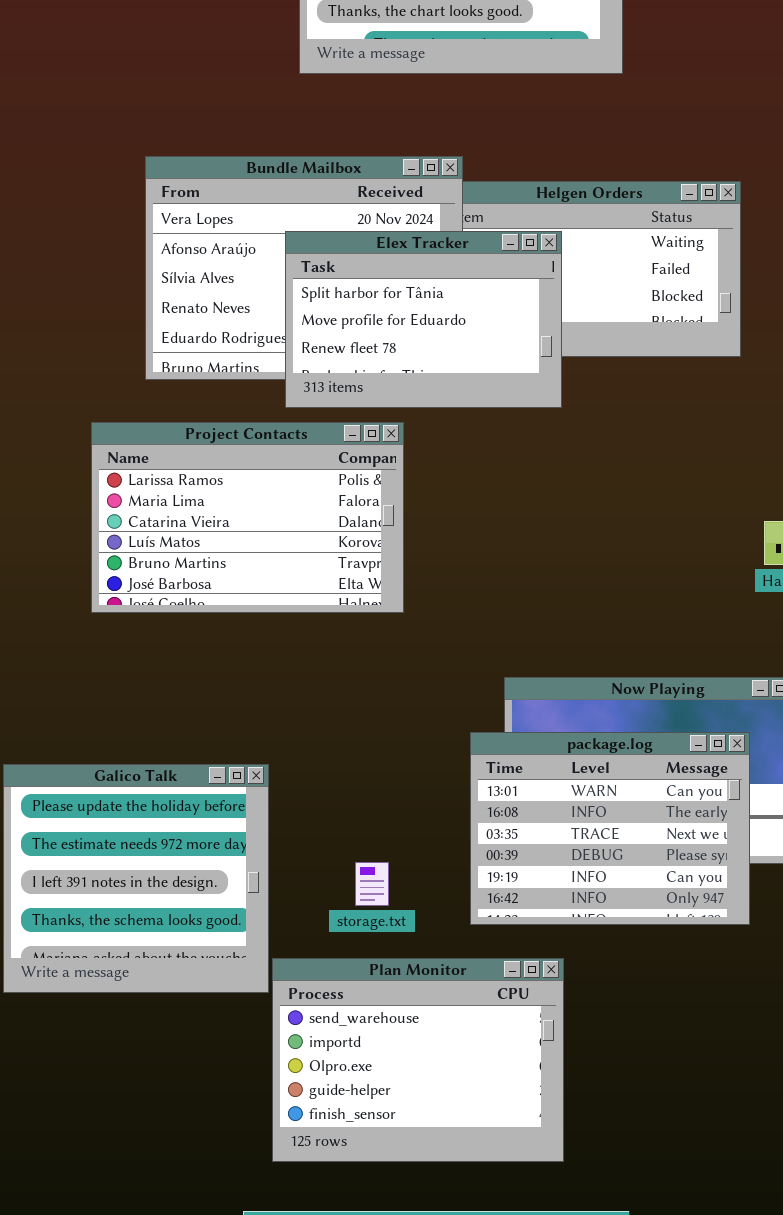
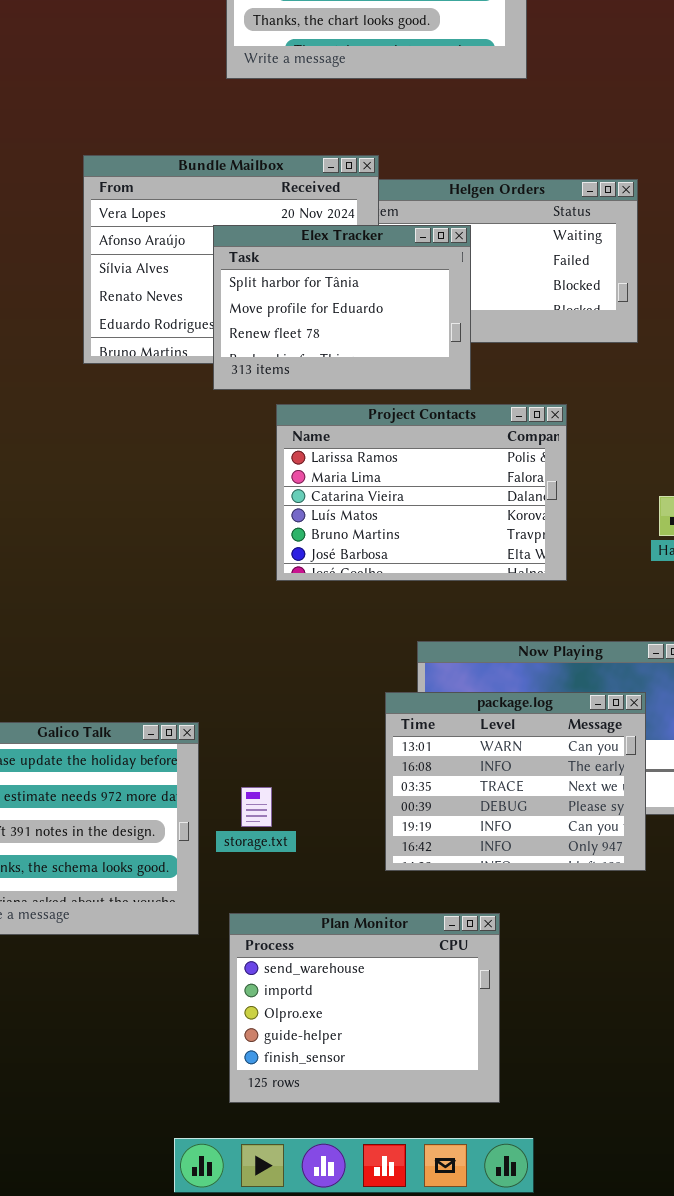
Project Contacts: [91,422,404,613] -> [276,404,567,581], moved
storage.txt: [355,862,389,906] -> [241,787,272,827], moved
Plan Monitor: [272,958,564,1162] -> [229,913,500,1103], moved

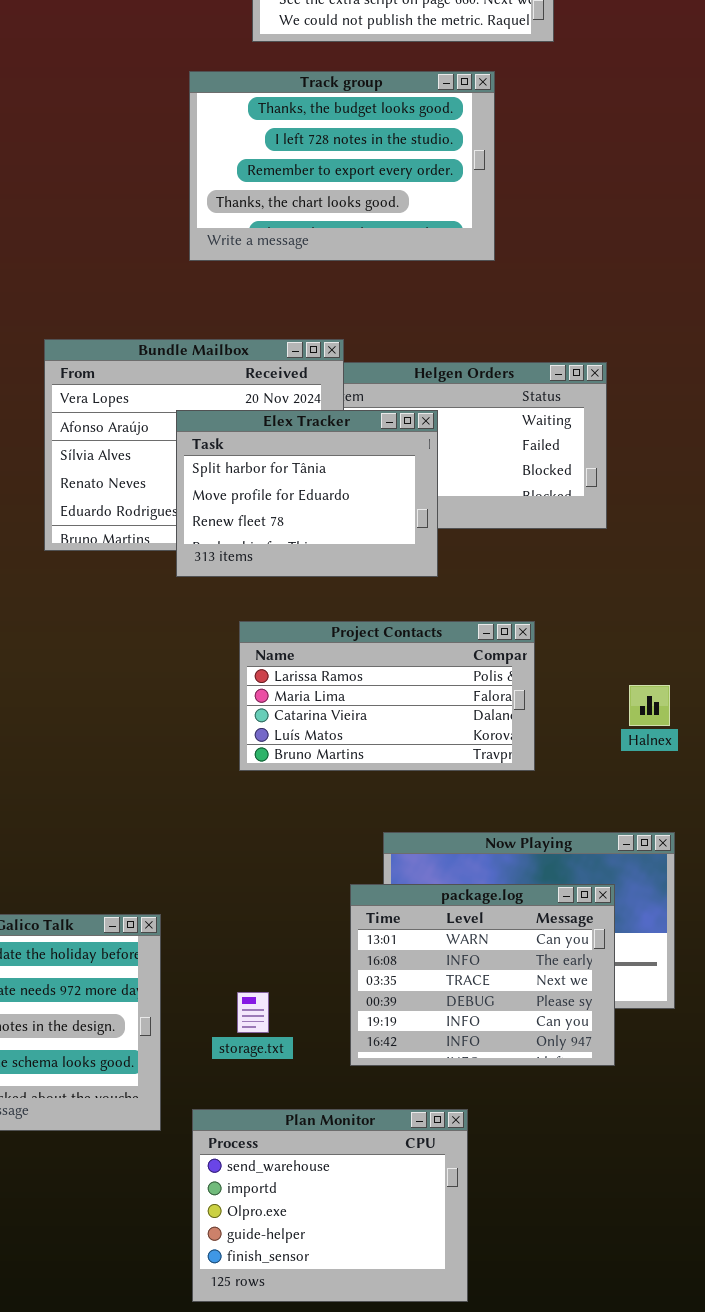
Project Contacts: [276,404,567,581] -> [239,621,535,771], resized
storage.txt: [241,787,272,827] -> [237,992,269,1033], moved

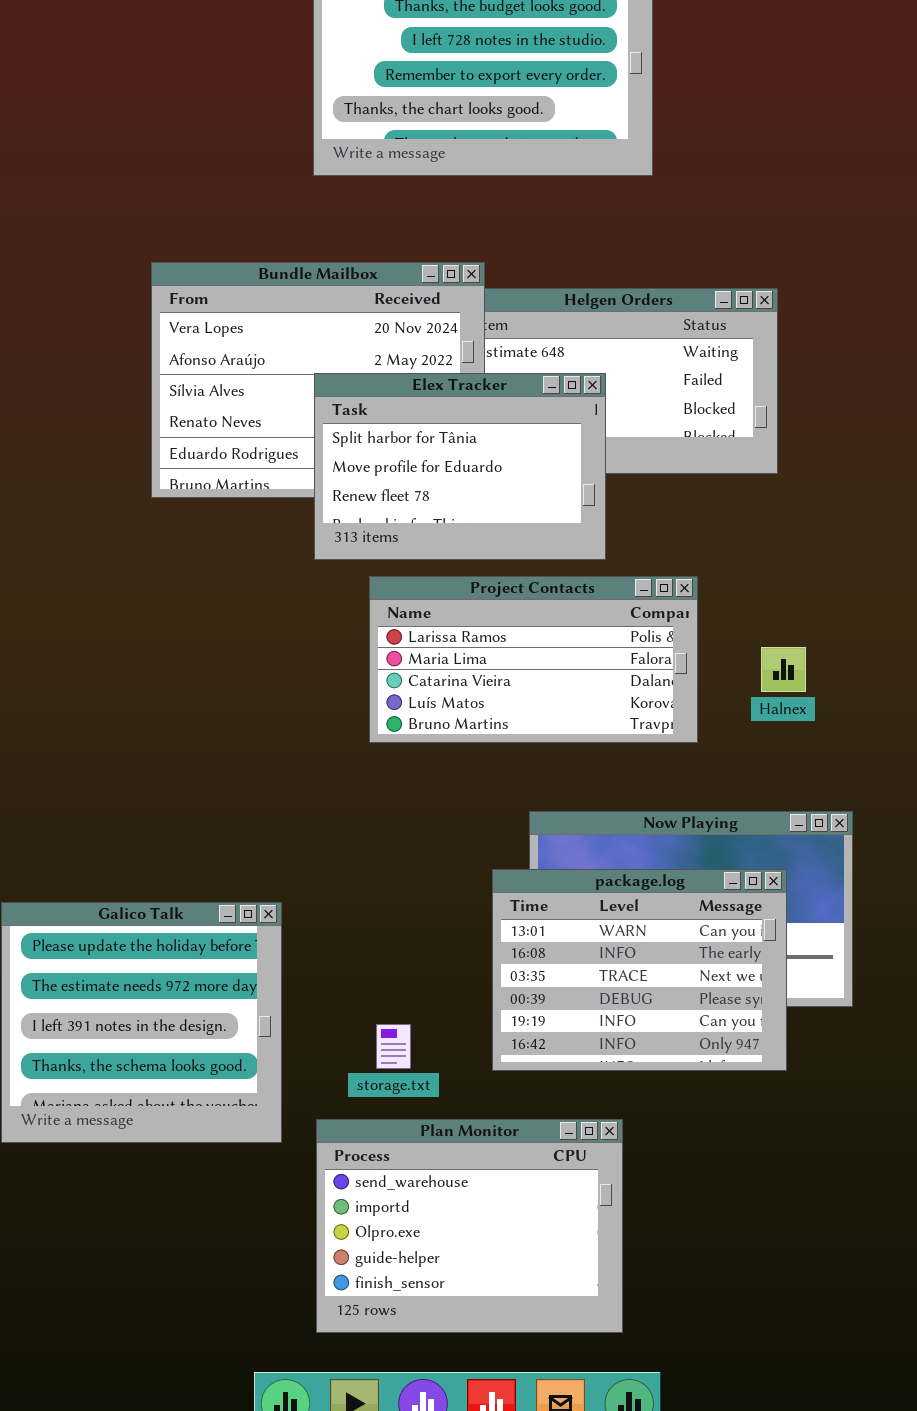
Elex Tracker: [176,410,438,577] -> [314,373,606,560], moved
Halnex: [629,685,670,726] -> [761,647,806,692], moved
storage.txt: [237,992,269,1033] -> [376,1024,411,1069], moved

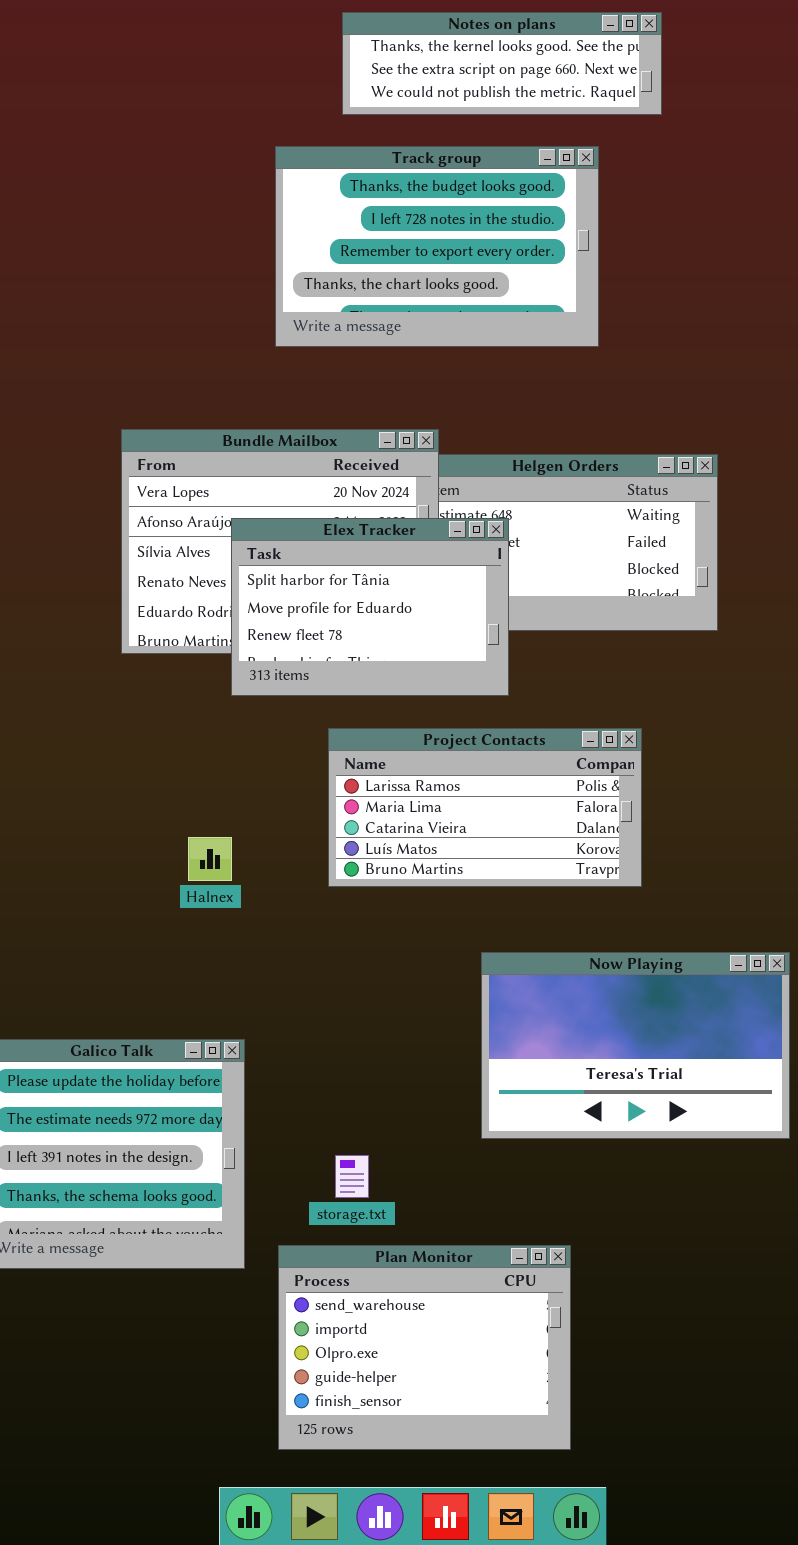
Elex Tracker: [314,373,606,560] -> [231,518,509,696], moved
Halnex: [761,647,806,692] -> [188,837,232,881], moved
package.log: [492,869,787,1071] -> none, closed

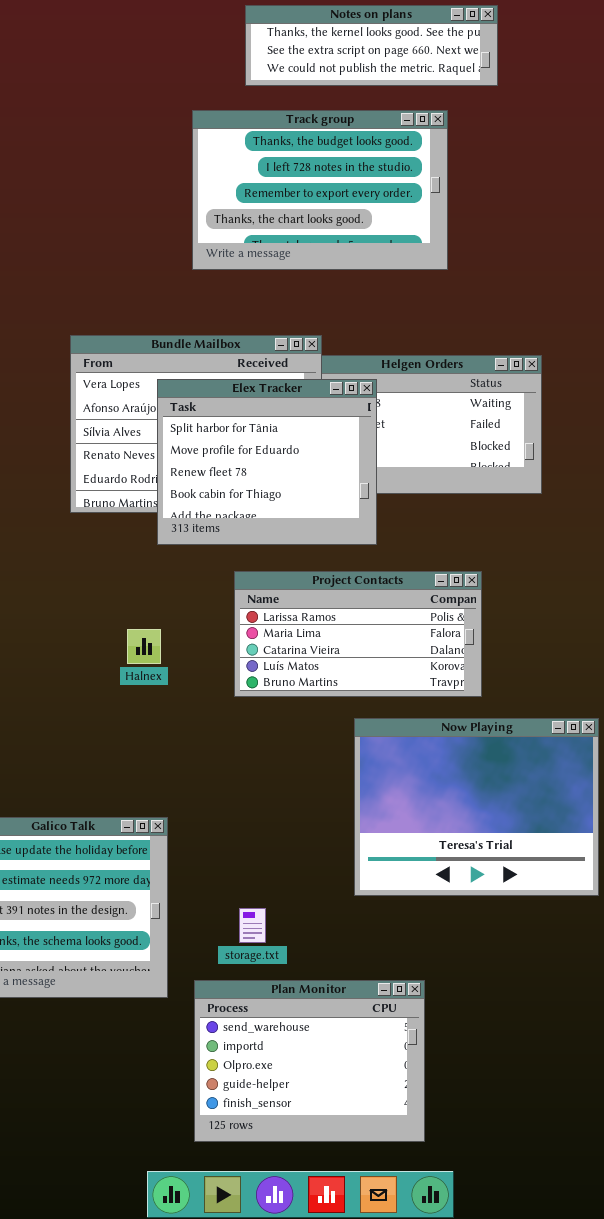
Elex Tracker: [231,518,509,696] -> [157,379,377,545], resized
Halnex: [188,837,232,881] -> [127,629,161,664], moved
Now Playing: [481,952,790,1139] -> [354,718,599,896], resized

